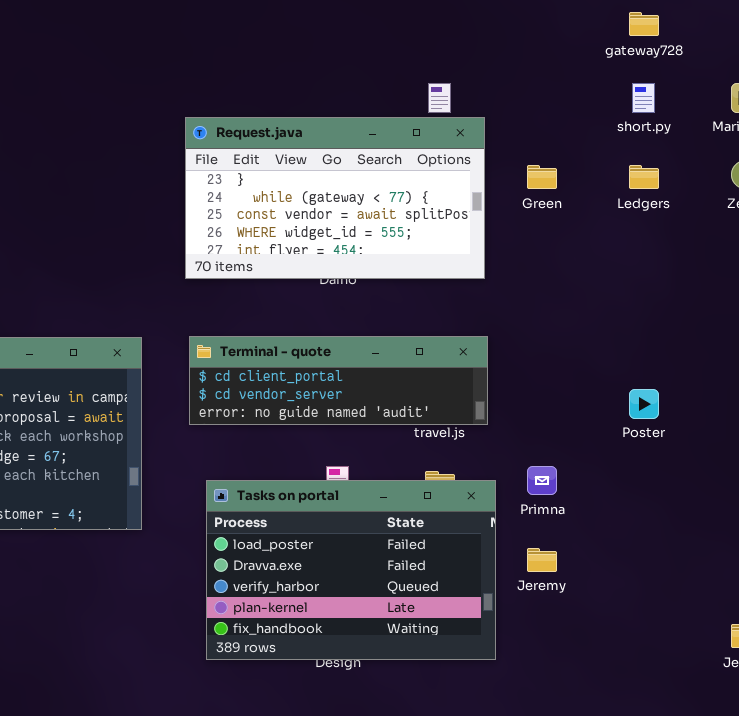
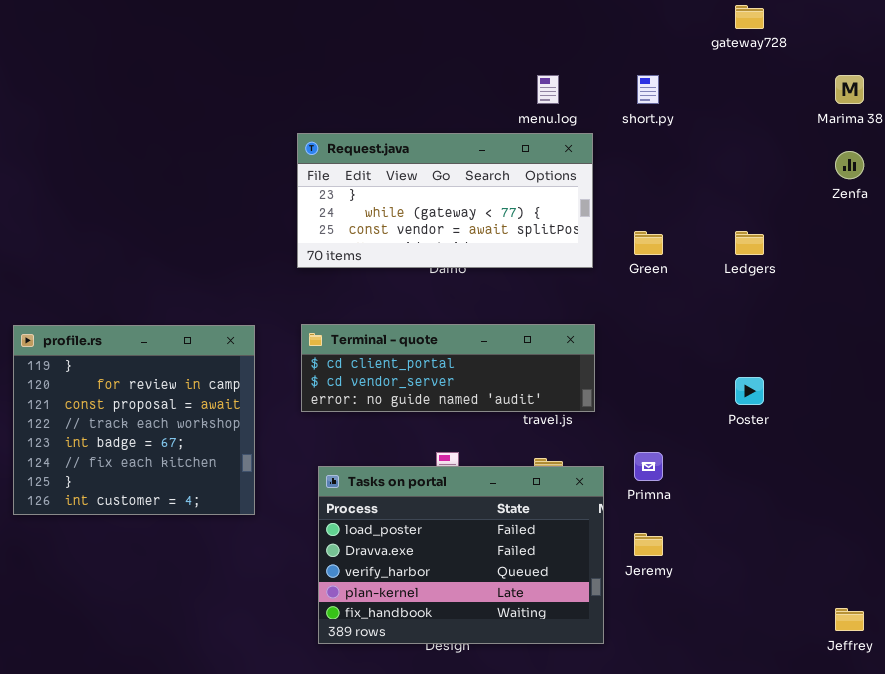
short.py: [632,83,655,113] -> [637,75,659,104], moved
Request.java: [185,117,485,279] -> [297,133,593,268], resized
Green: [527,165,557,189] -> [634,231,663,255], moved
Ledgers: [629,165,659,189] -> [735,231,764,255], moved

